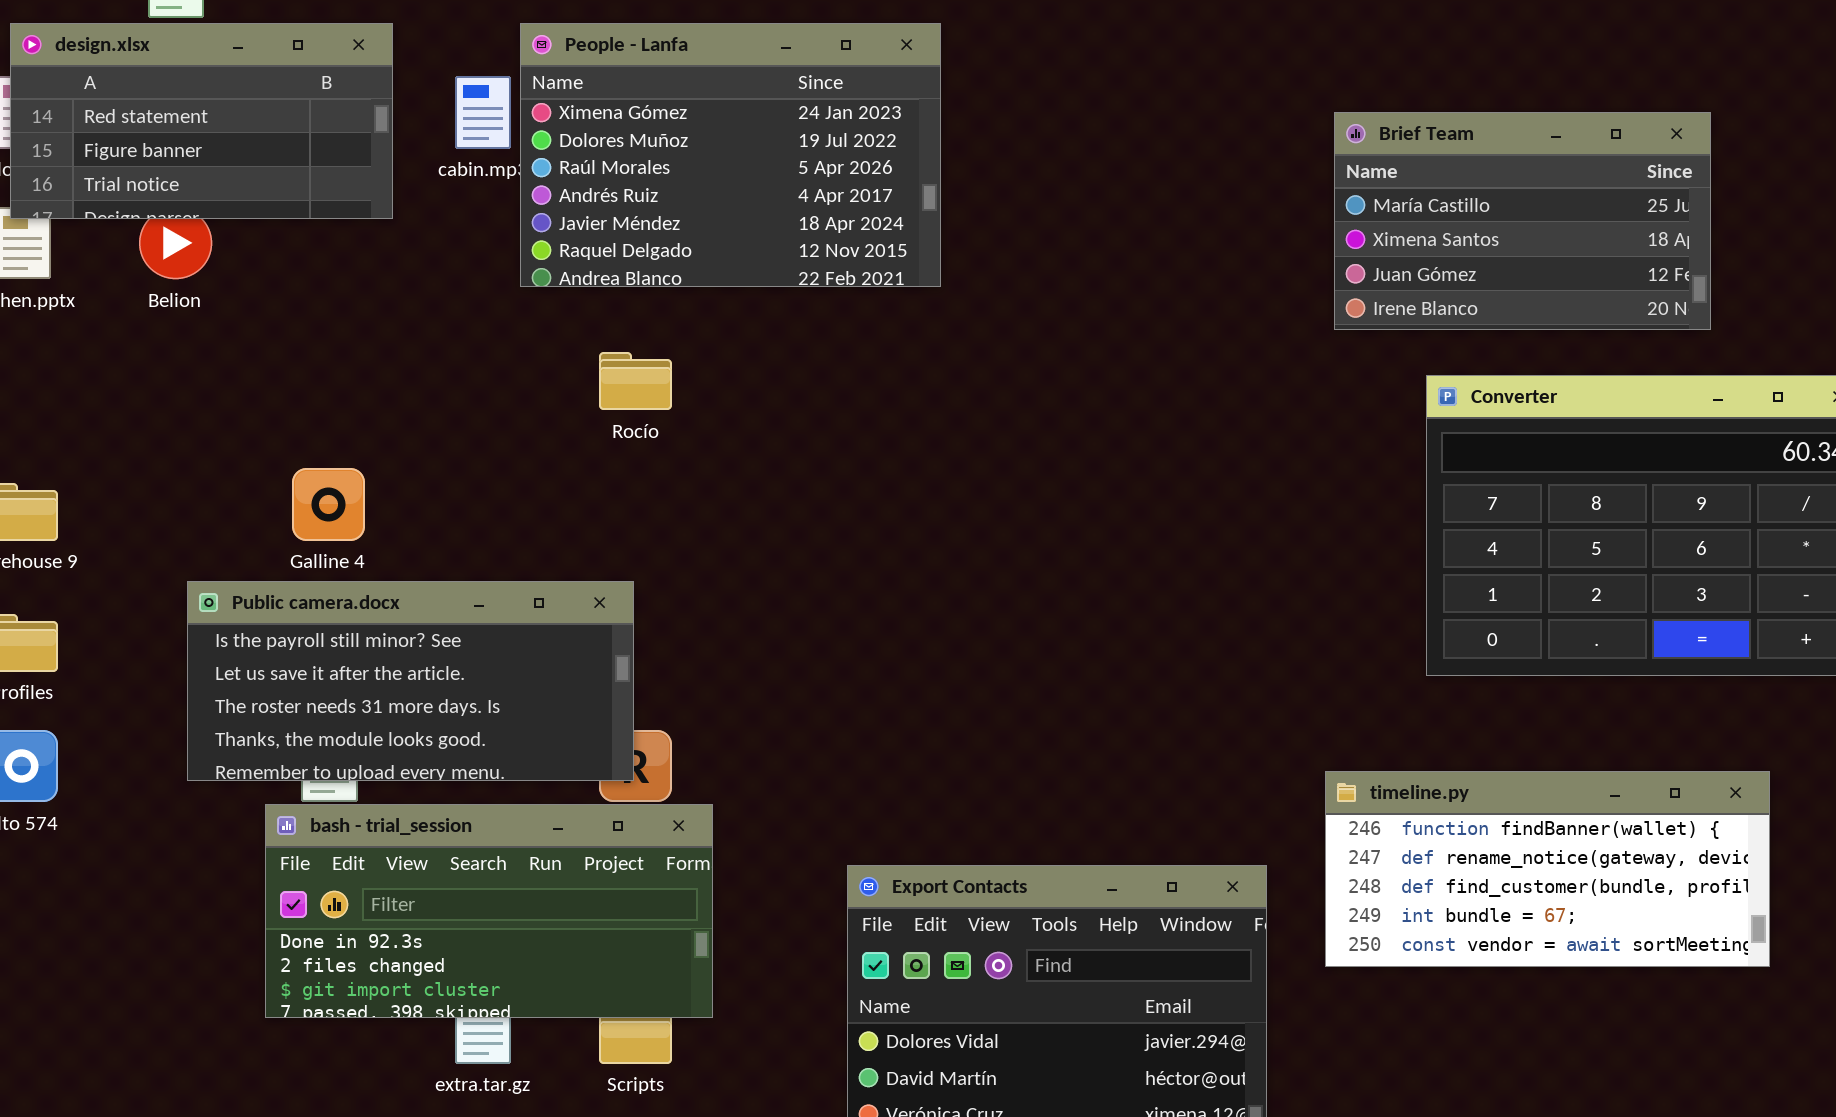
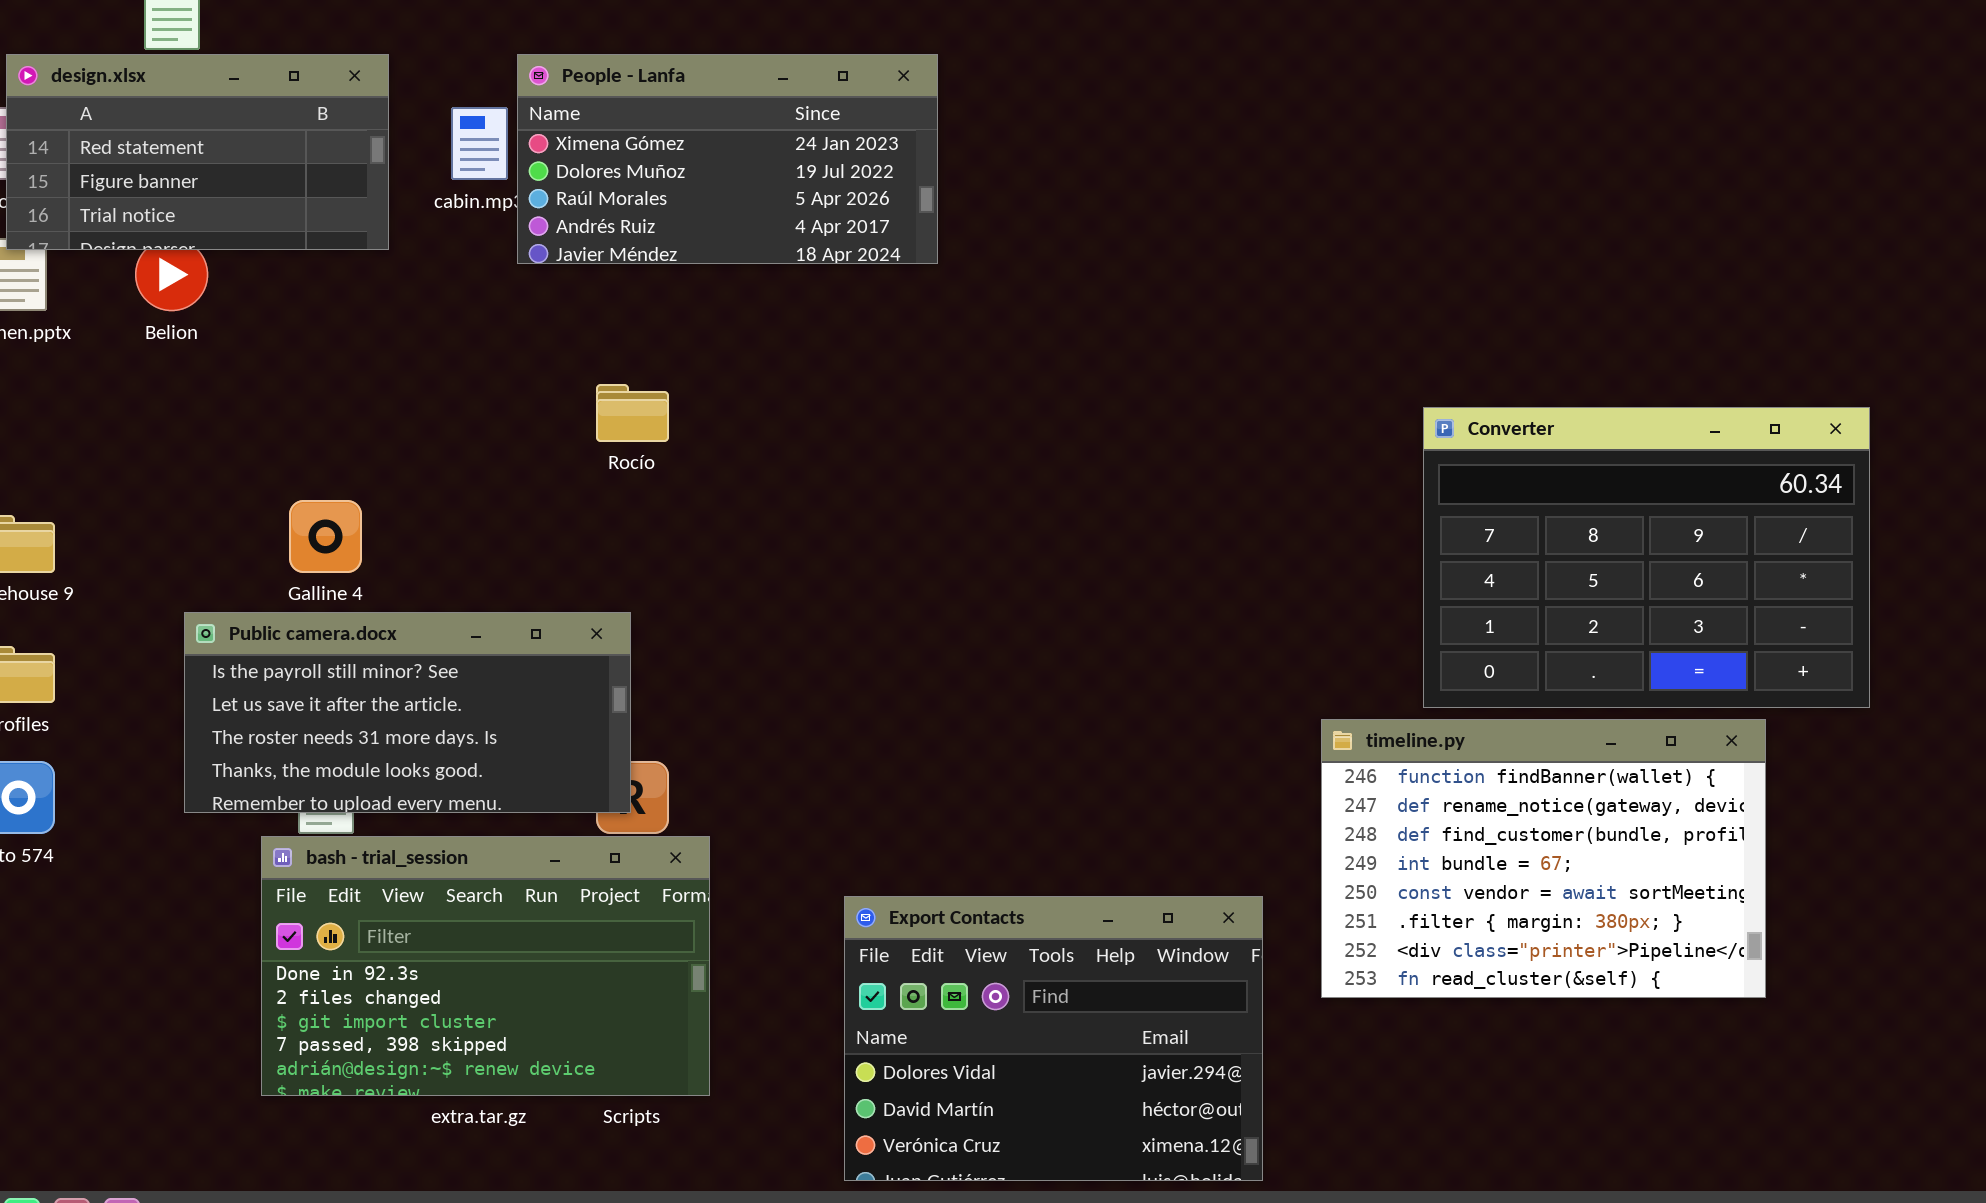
People - Lanfa: [520,23,941,287] -> [517,54,938,264], resized
Brief Team: [1334,112,1711,330] -> none, closed
timeline.py: [1325,771,1770,967] -> [1321,719,1766,998], resized
bash - trial_session: [265,804,713,1018] -> [261,836,710,1096], resized

